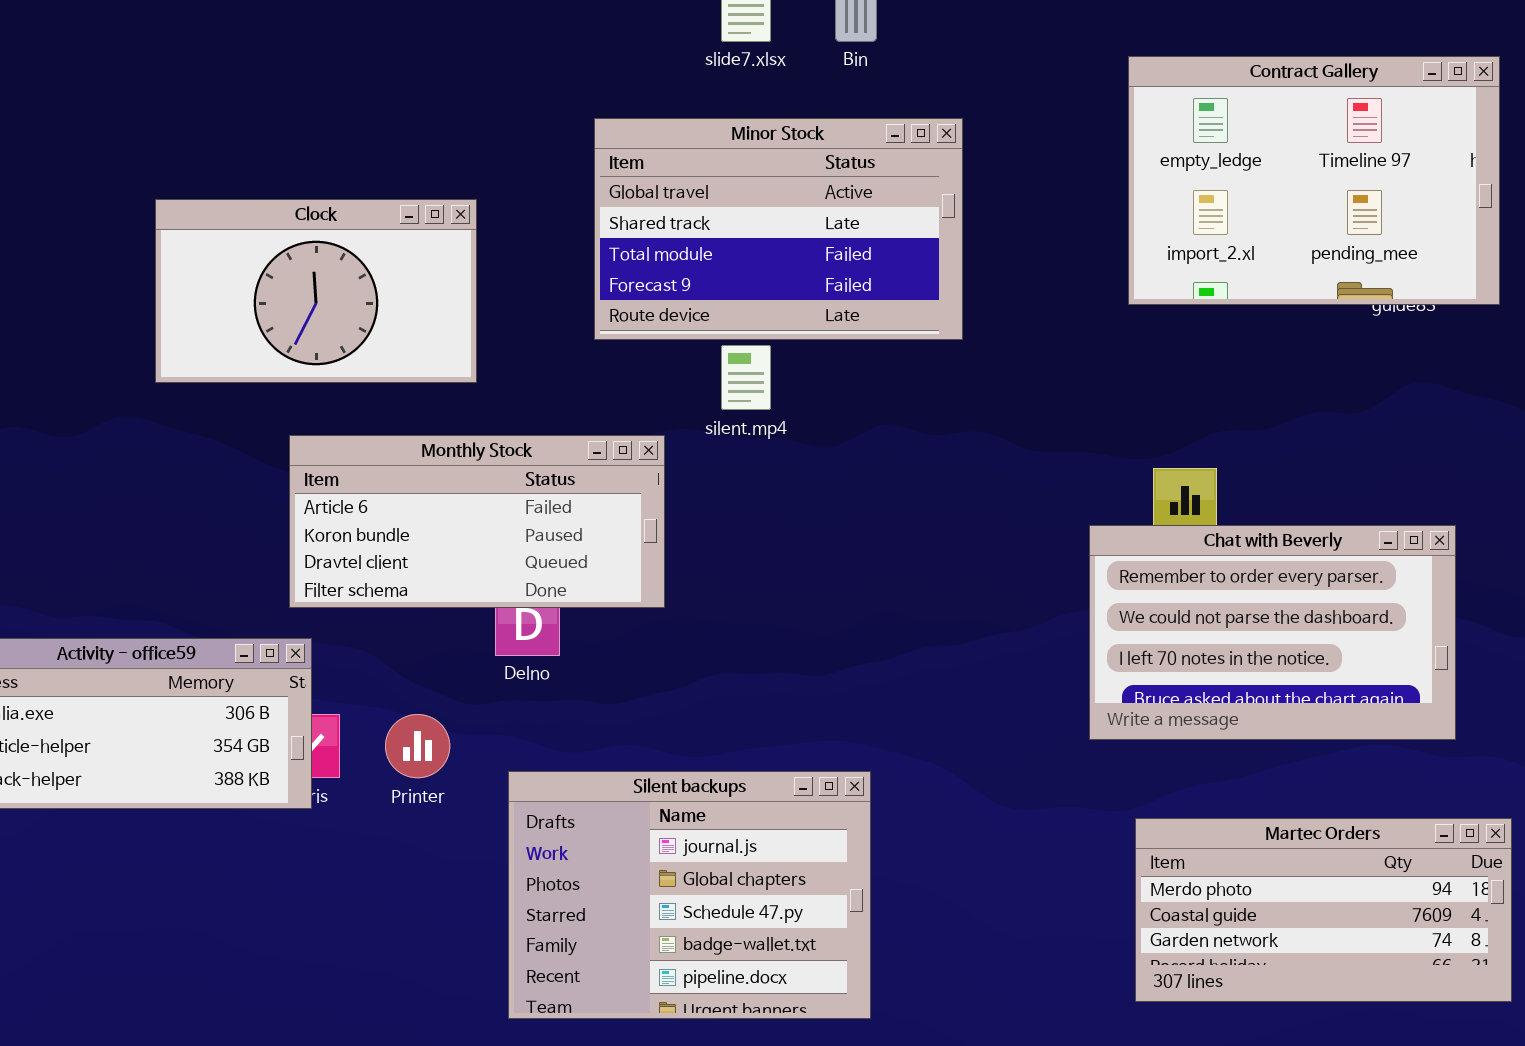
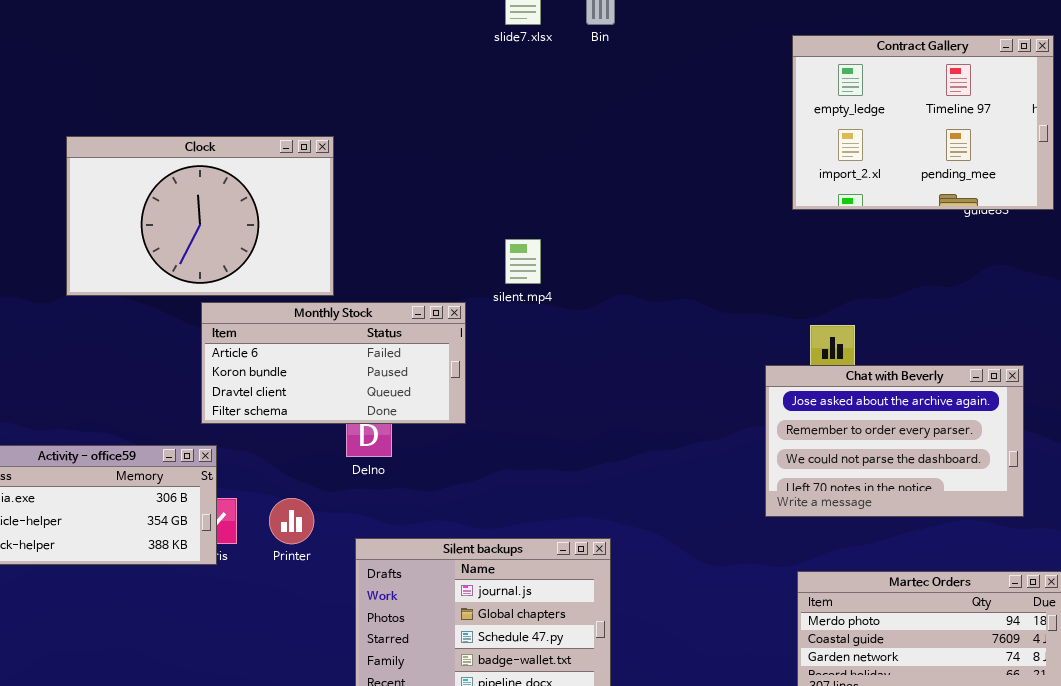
Minor Stock: [594,118,963,340] -> none, closed
Clock: [155,199,477,383] -> [66,136,334,296], resized
Chat with Beverly: [1089,525,1456,740] -> [765,365,1024,517], scrolled up 1 row

